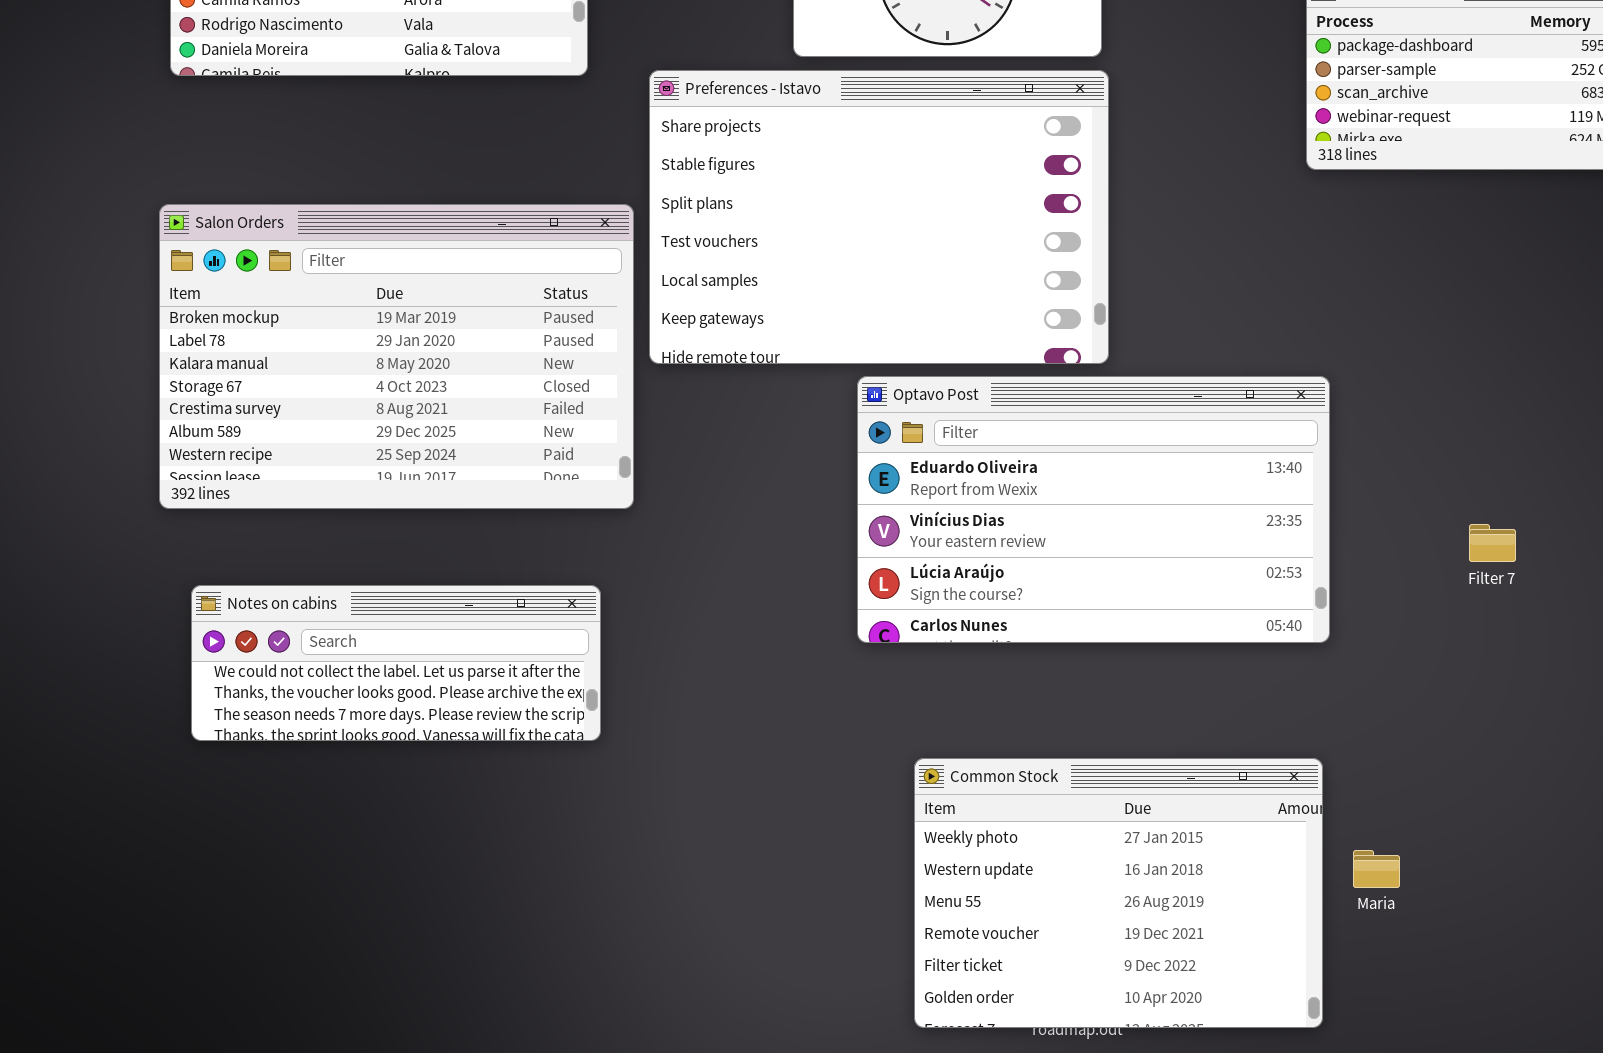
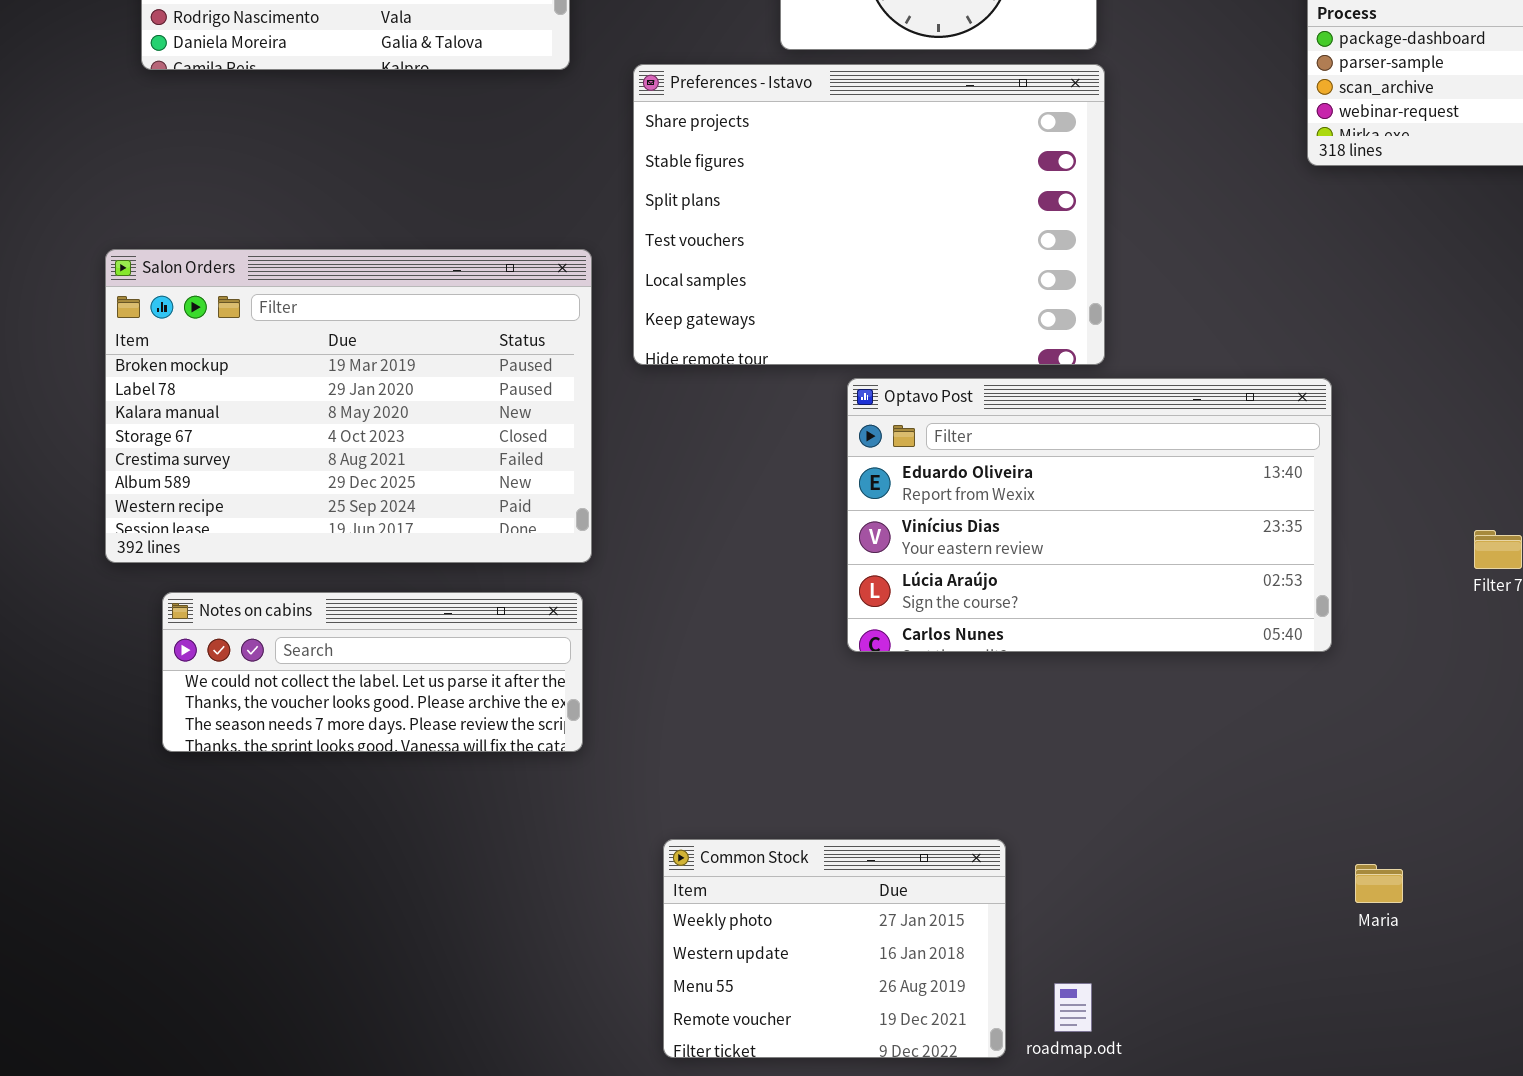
Salon Orders: [159,204,634,509] -> [105,249,592,563], moved
Common Stock: [914,758,1323,1028] -> [663,839,1006,1058], moved, resized

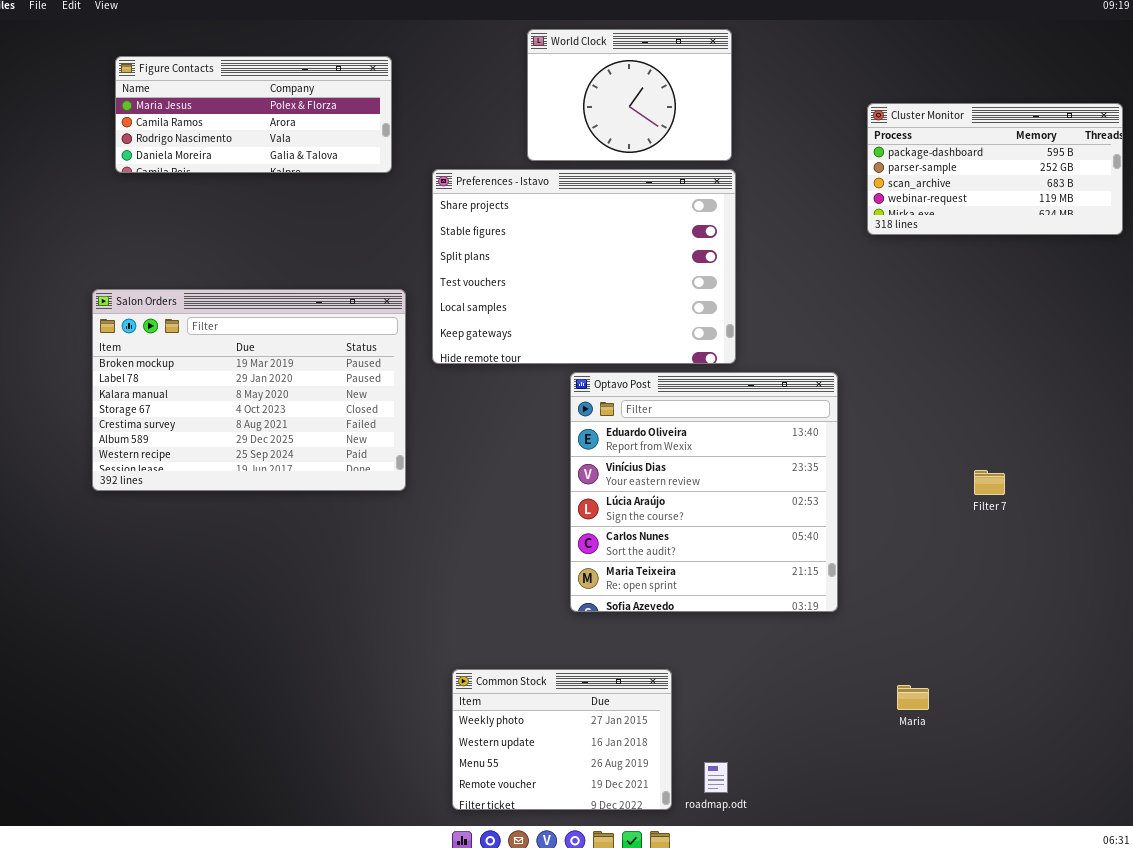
Optavo Post: [847,378,1332,652] -> [570,372,838,612], resized
Notes on cabins: [162,592,583,752] -> none, closed

